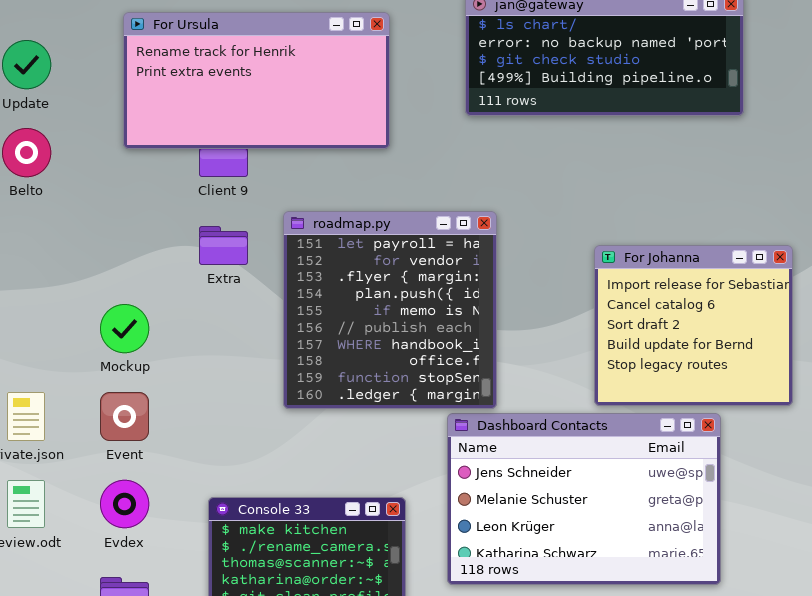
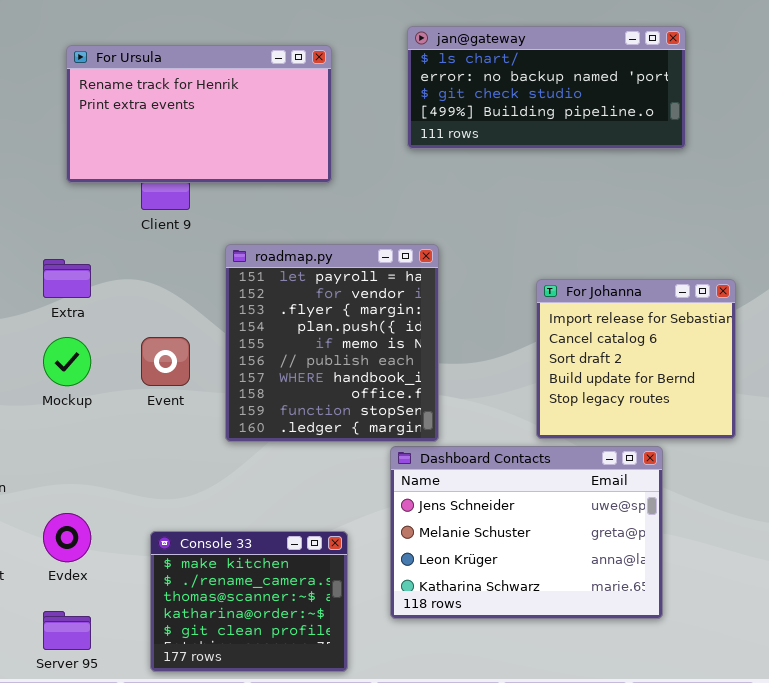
Extra: [199,226,248,265] -> [43,259,91,298], moved
Event: [100,392,149,441] -> [141,337,190,386], moved

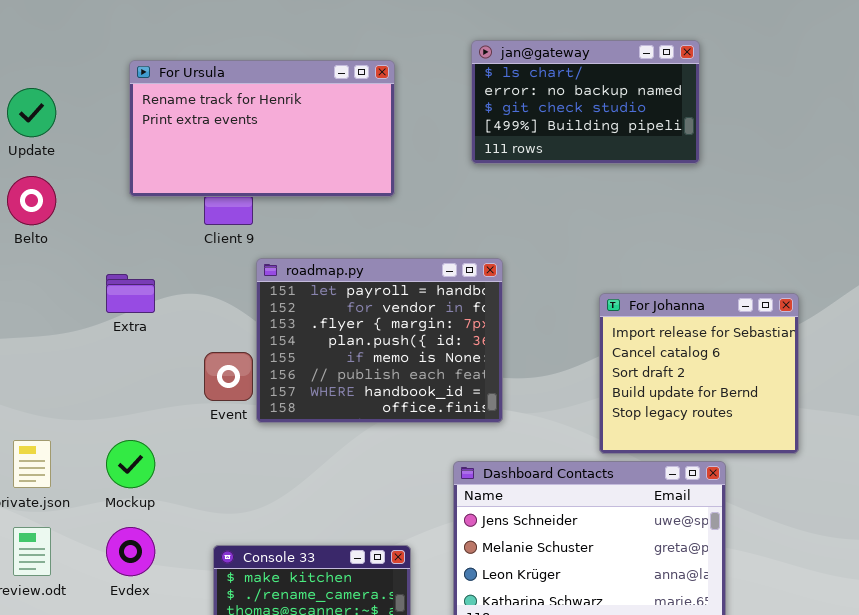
jan@gateway: [407,26,686,149] -> [471,40,700,164], resized
roadmap.py: [225,244,439,442] -> [256,258,503,423], resized
Mockup: [43,337,91,386] -> [106,440,155,488], moved

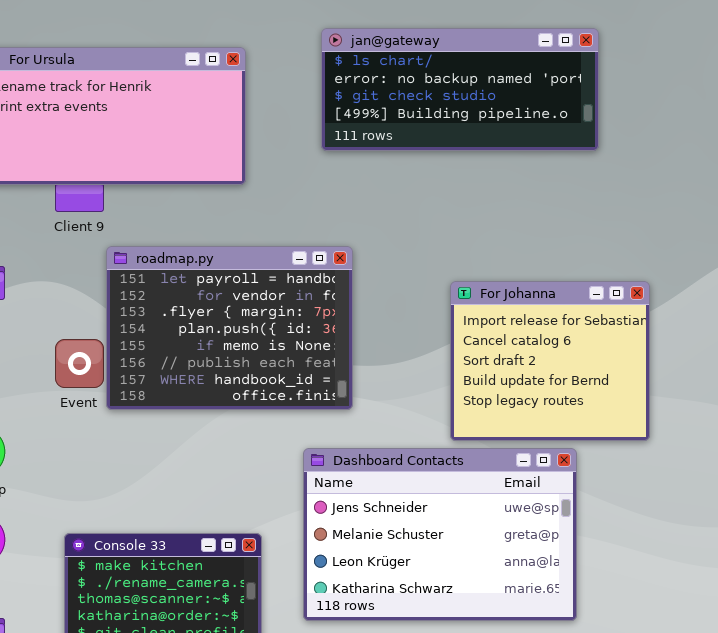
jan@gateway: [471,40,700,164] -> [321,28,599,151], resized

